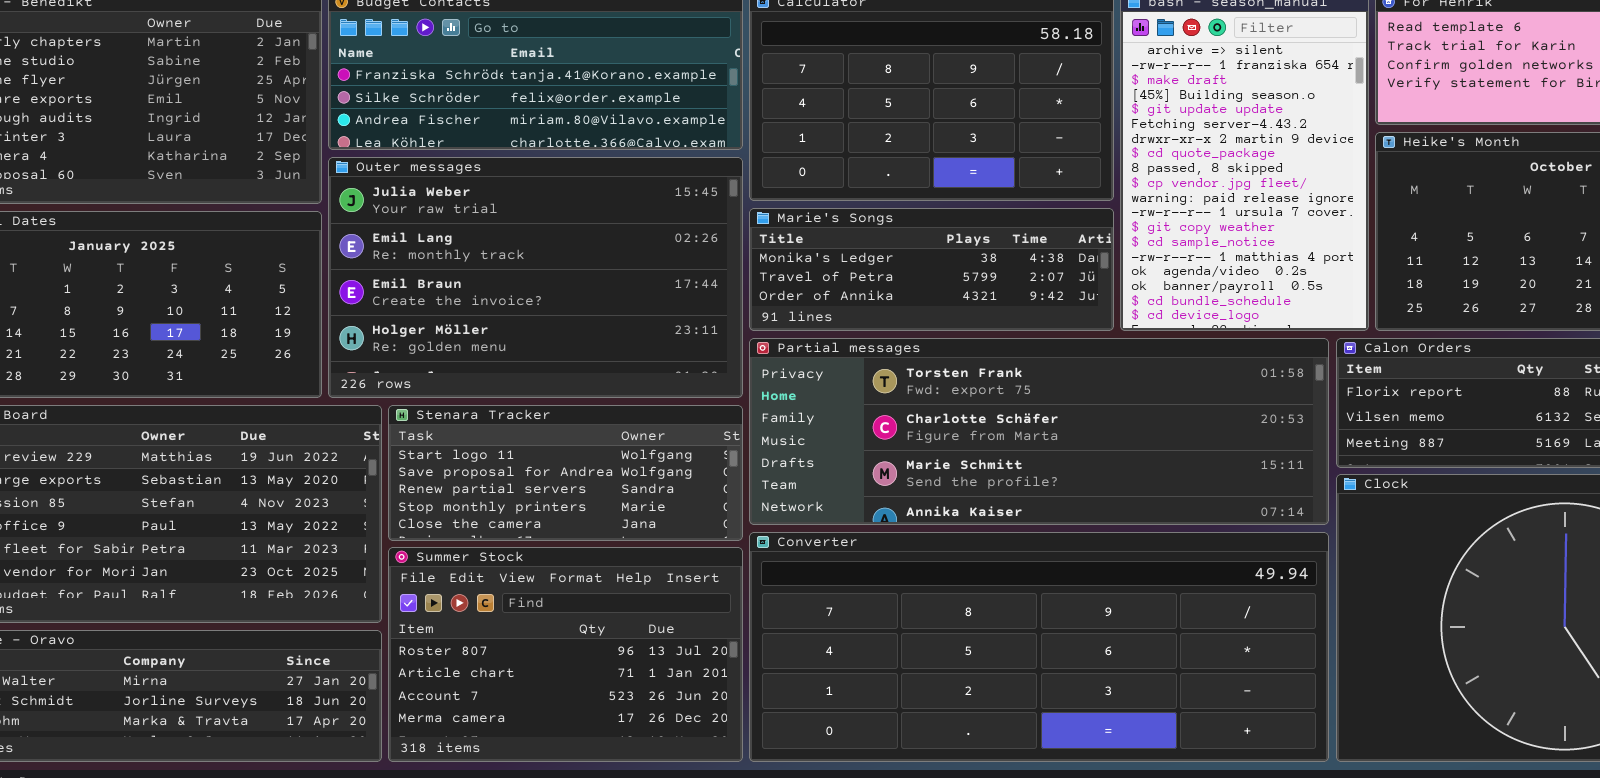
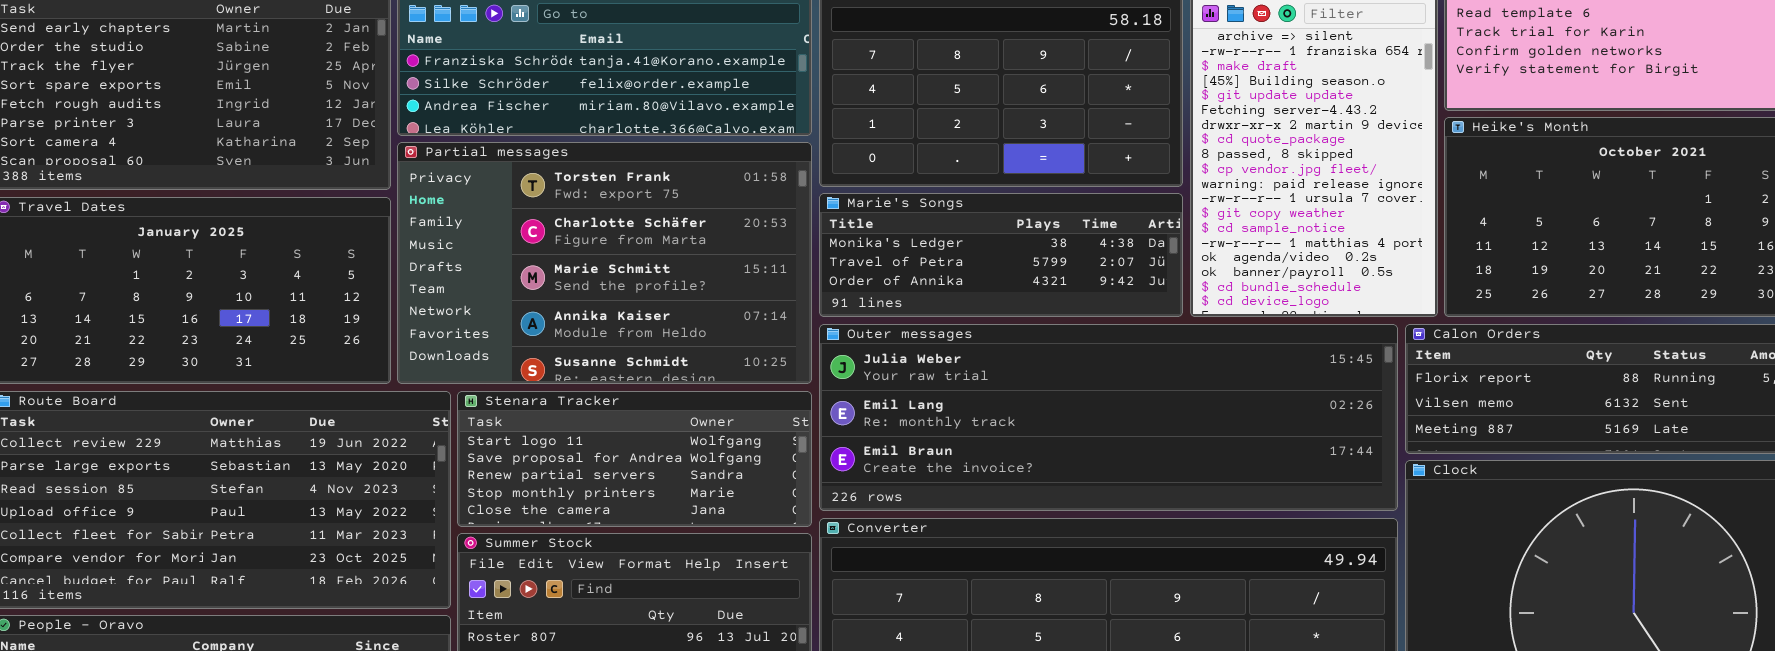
Outer messages: [328,157,743,398] -> [819,324,1398,511], moved, resized
Partial messages: [749,338,1329,525] -> [397,142,812,384], moved, resized

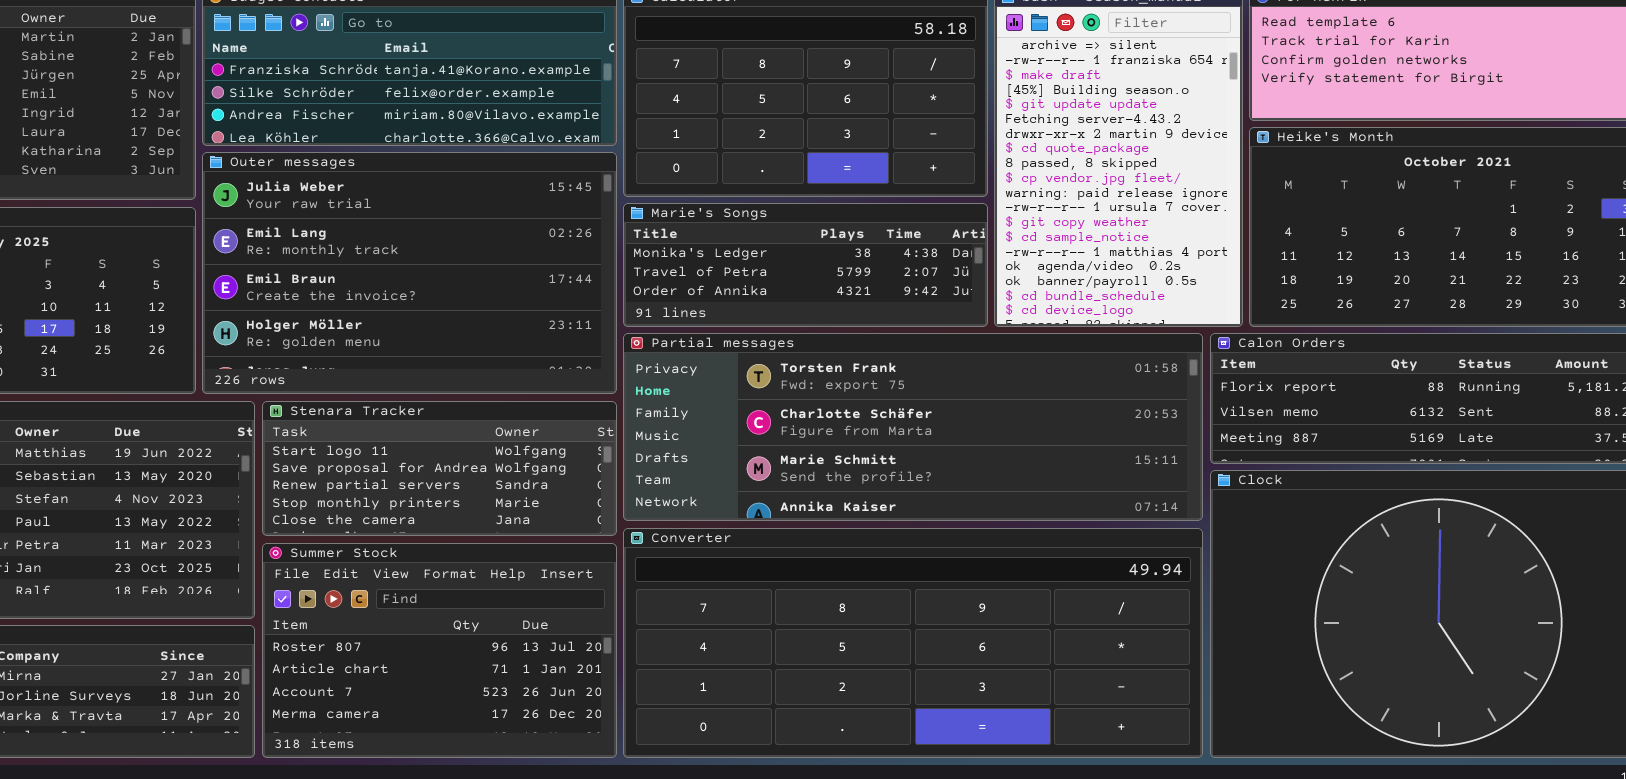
Partial messages: [397,142,812,384] -> [623,333,1203,521], moved, resized
Outer messages: [819,324,1398,511] -> [202,152,617,394], moved, resized

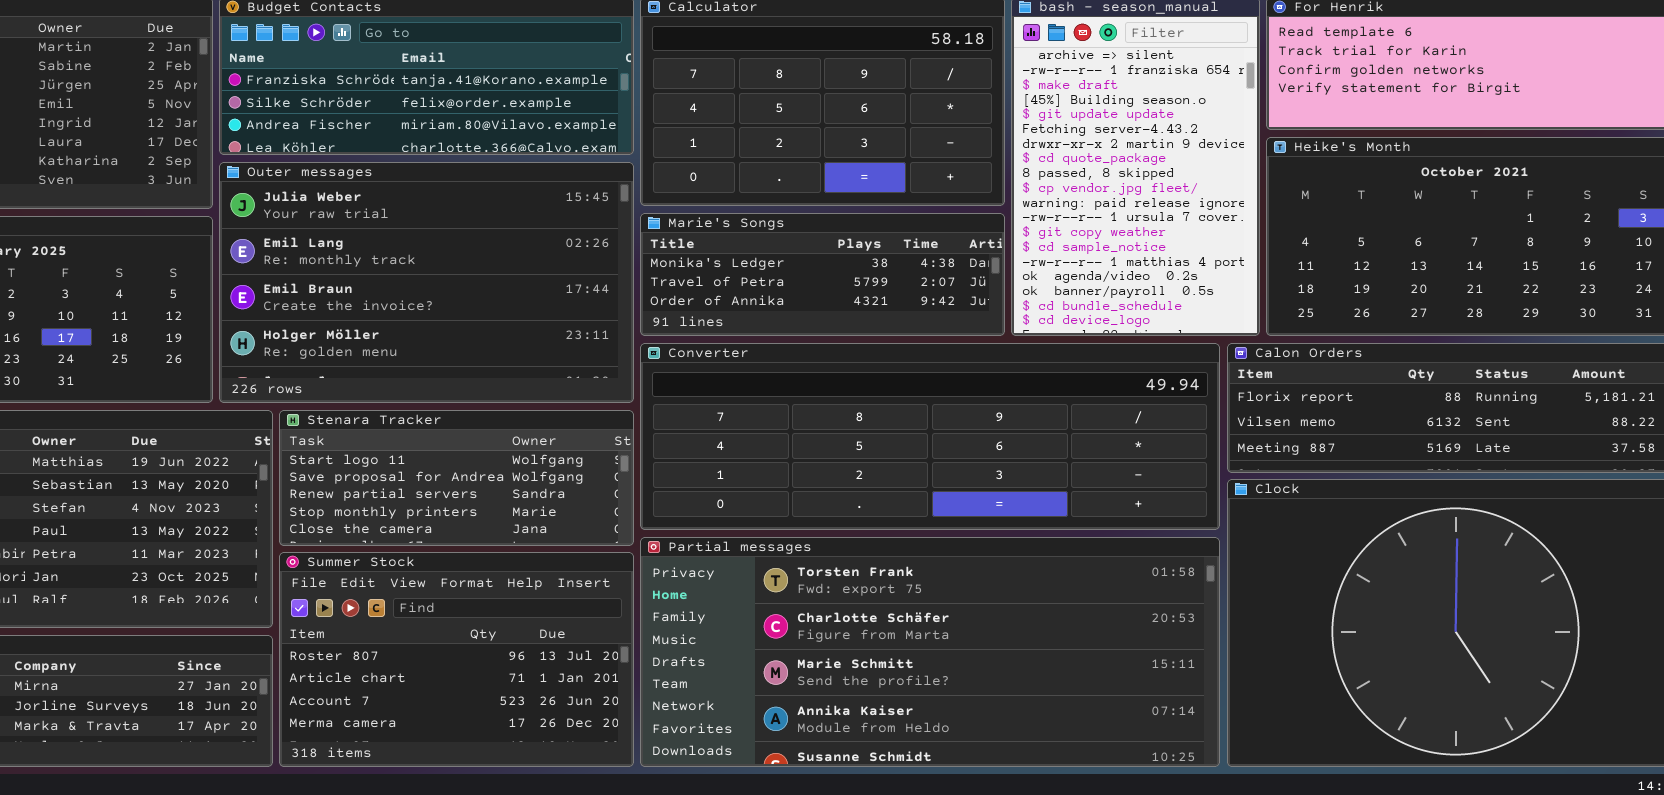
Partial messages: [623,333,1203,521] -> [640,537,1220,767], moved, resized
Converter: [623,528,1203,758] -> [640,343,1220,530], moved, resized

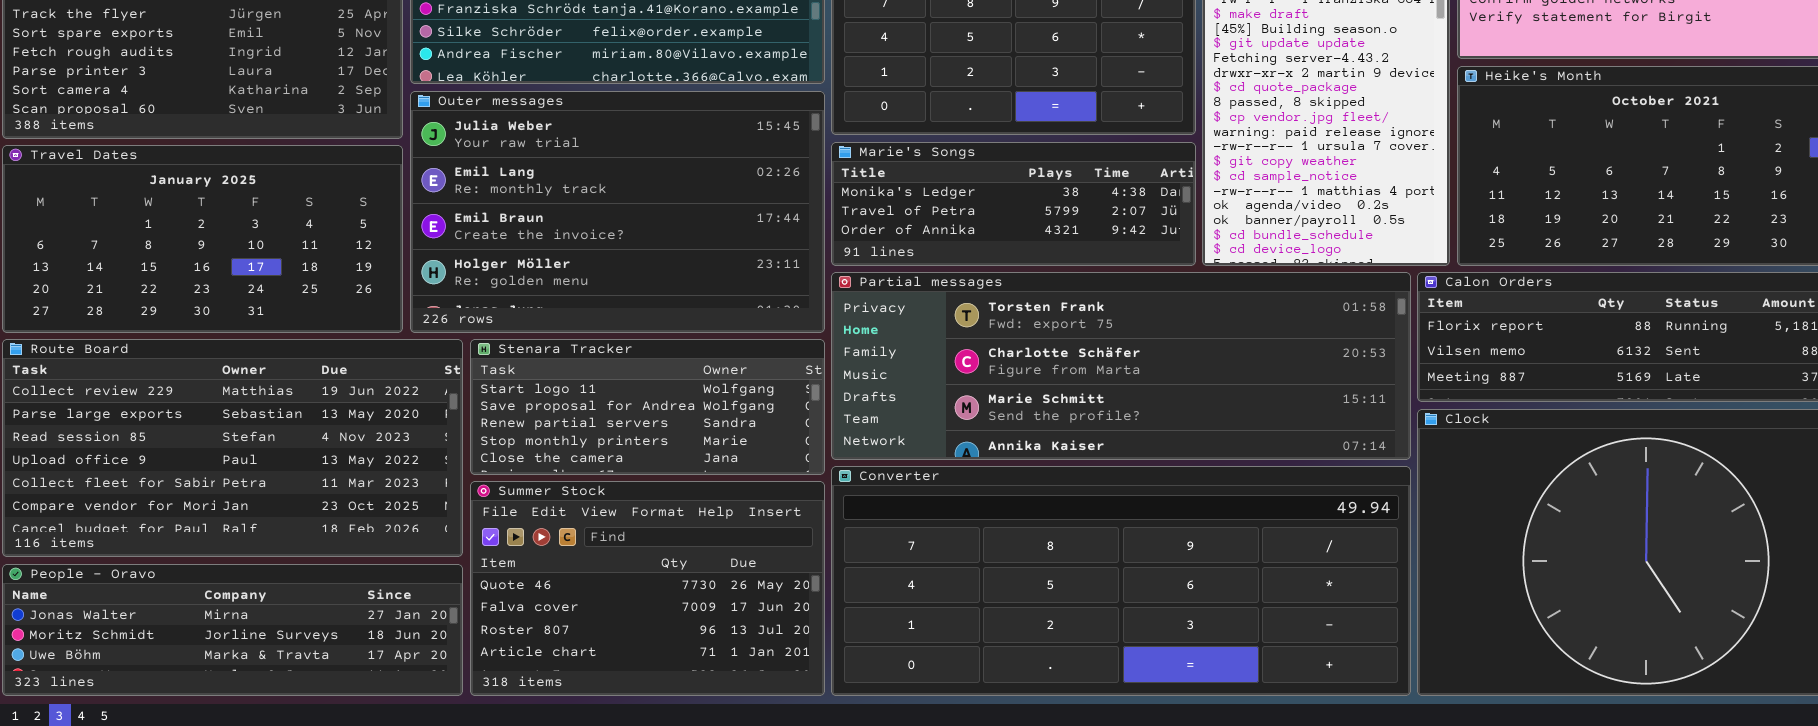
Converter: [640,343,1220,530] -> [831,466,1411,696], moved, resized
Partial messages: [640,537,1220,767] -> [831,272,1411,460], moved, resized
Summer Stock: [279,552,634,767] -> [470,481,825,696], scrolled up 2 rows

